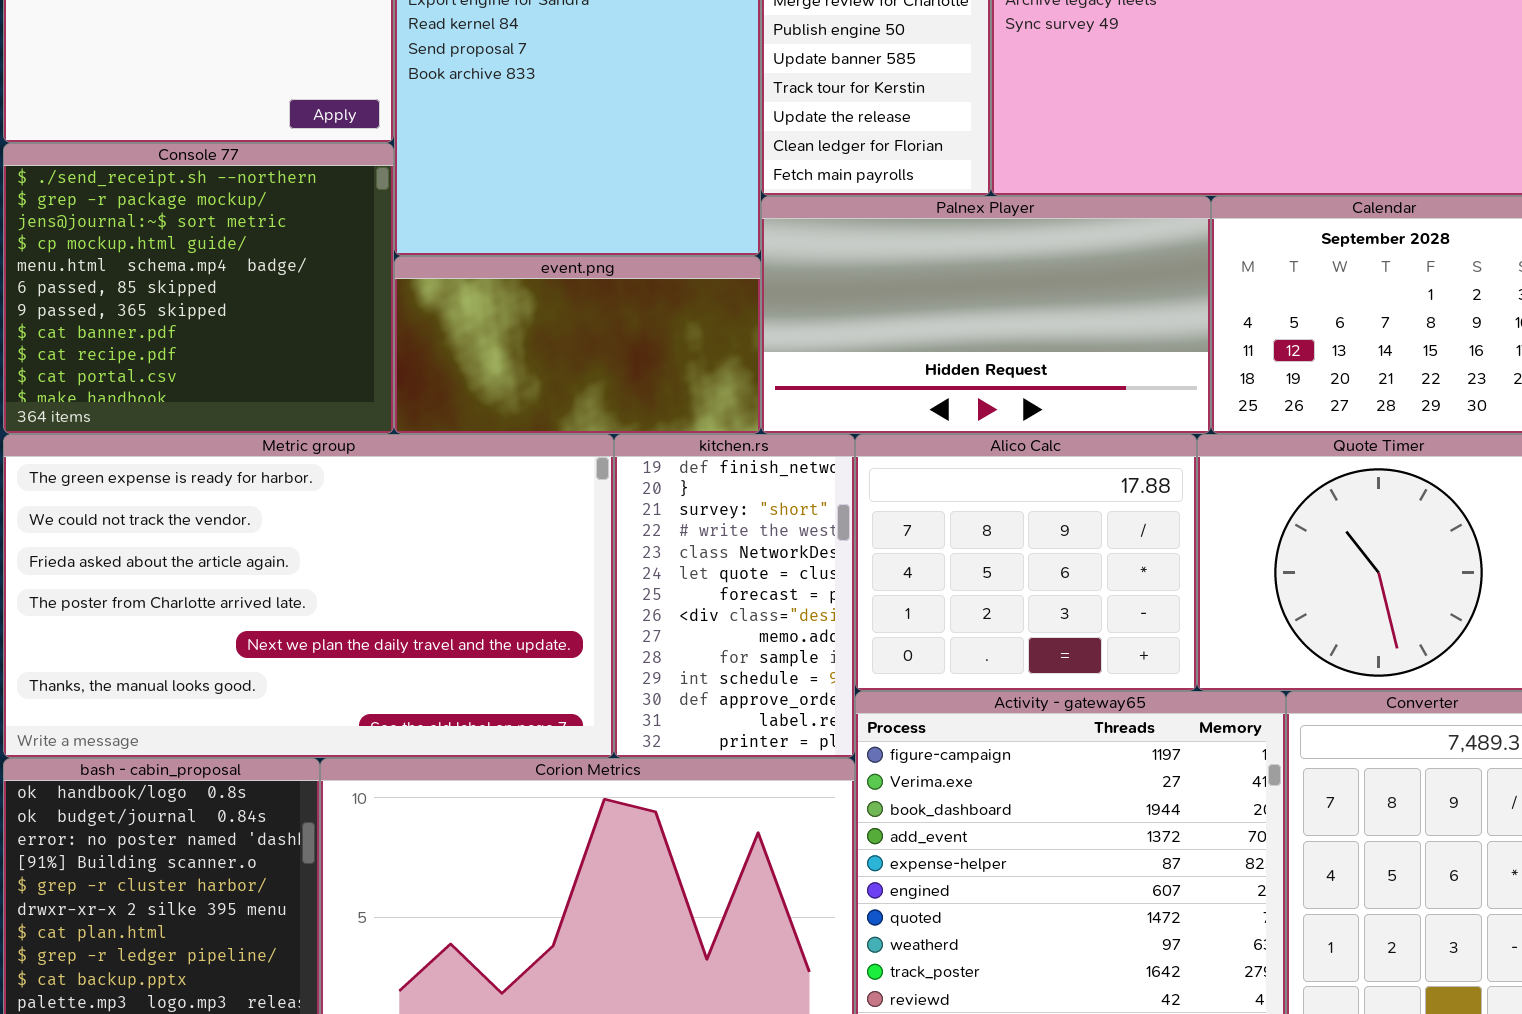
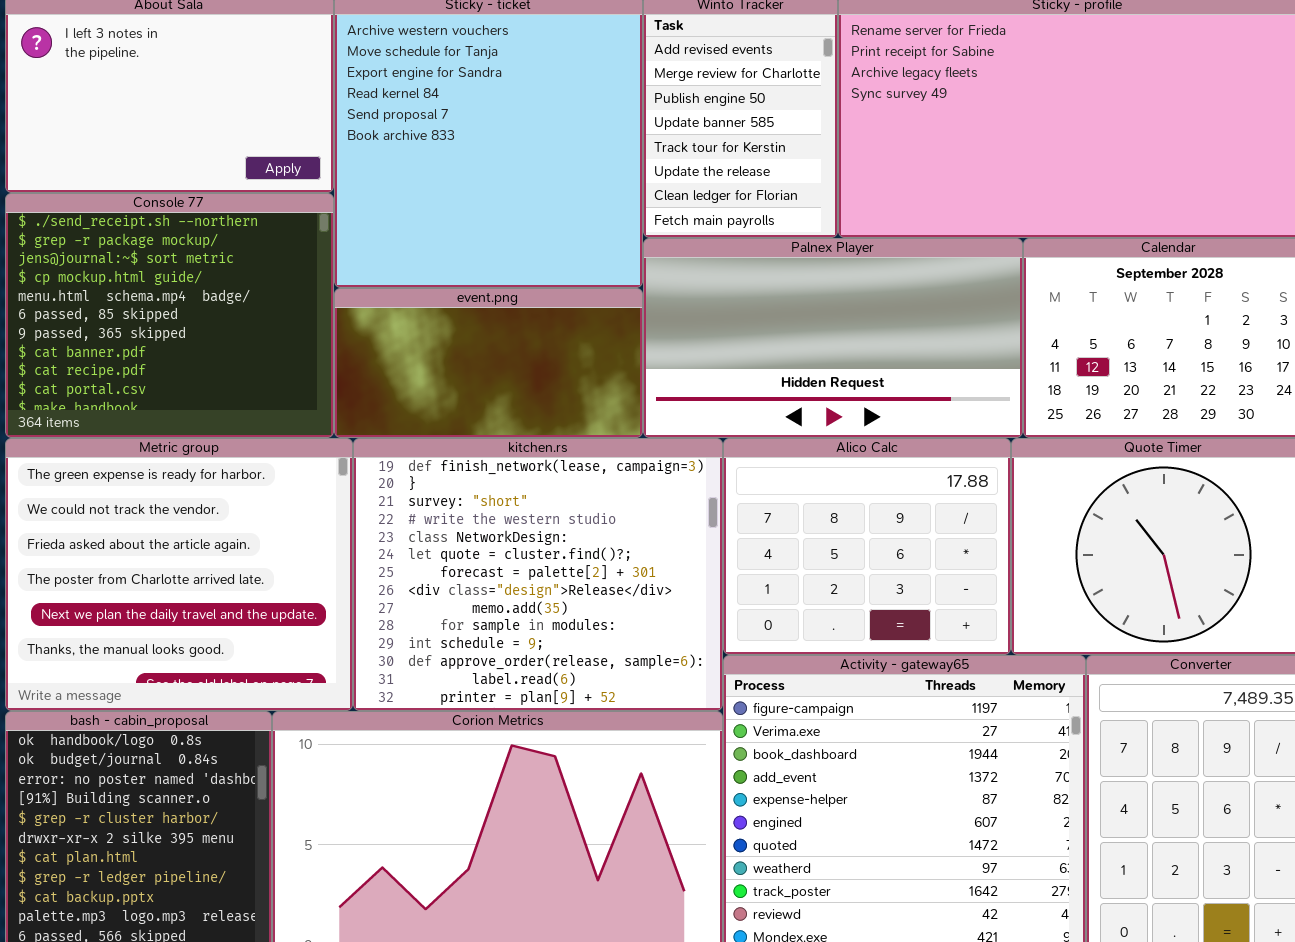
Metric group: [3,434,614,758] -> [5,438,353,711], resized
kitchen.rs: [614,434,855,758] -> [353,438,723,711], resized

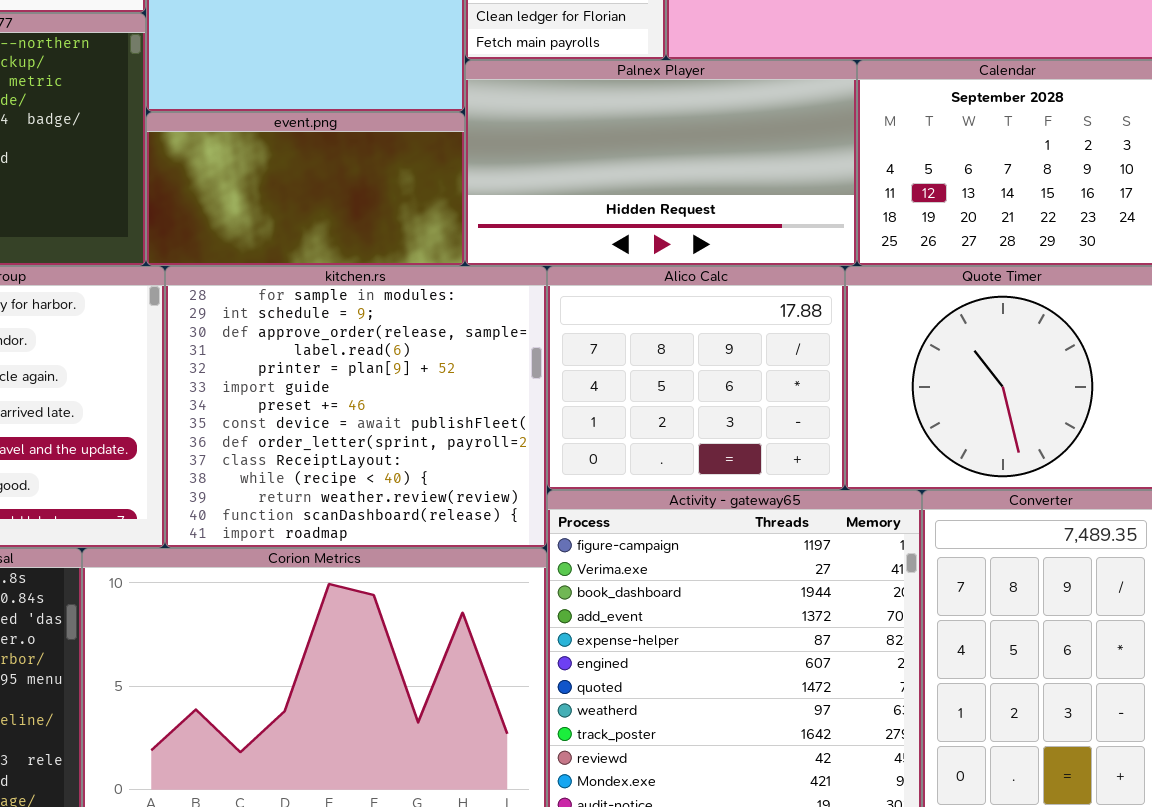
kitchen.rs: [353,438,723,711] -> [165,266,547,548], scrolled down 9 rows

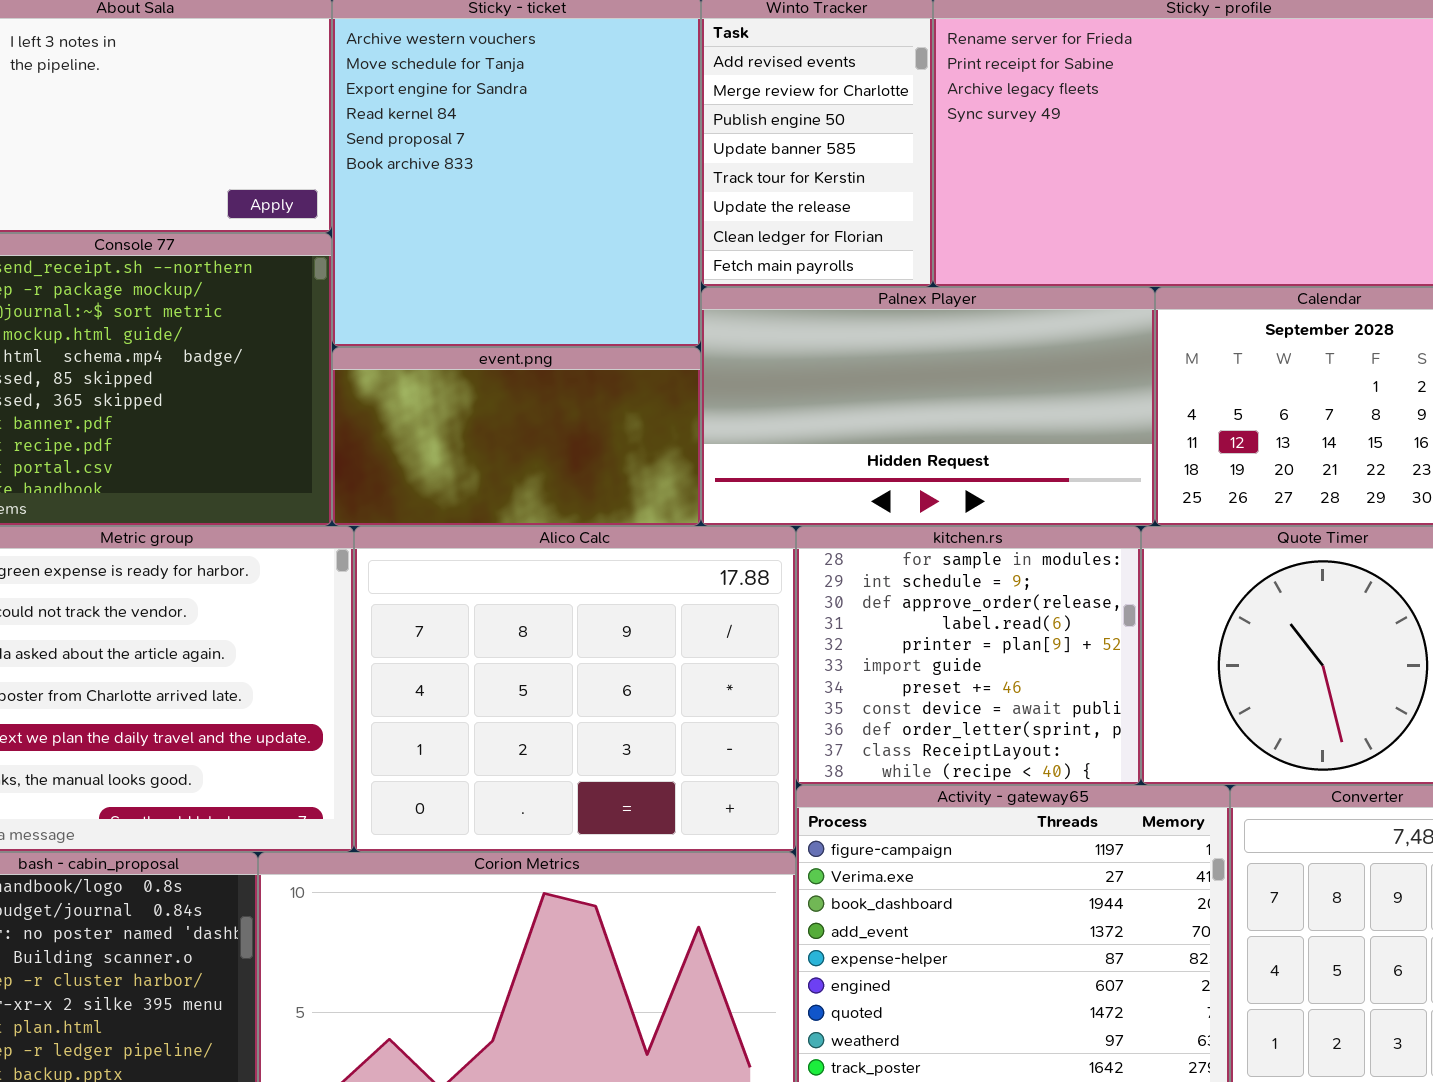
kitchen.rs: [165,266,547,548] -> [796,526,1141,785], moved, resized
Alico Calc: [547,266,845,490] -> [354,526,796,852], moved, resized

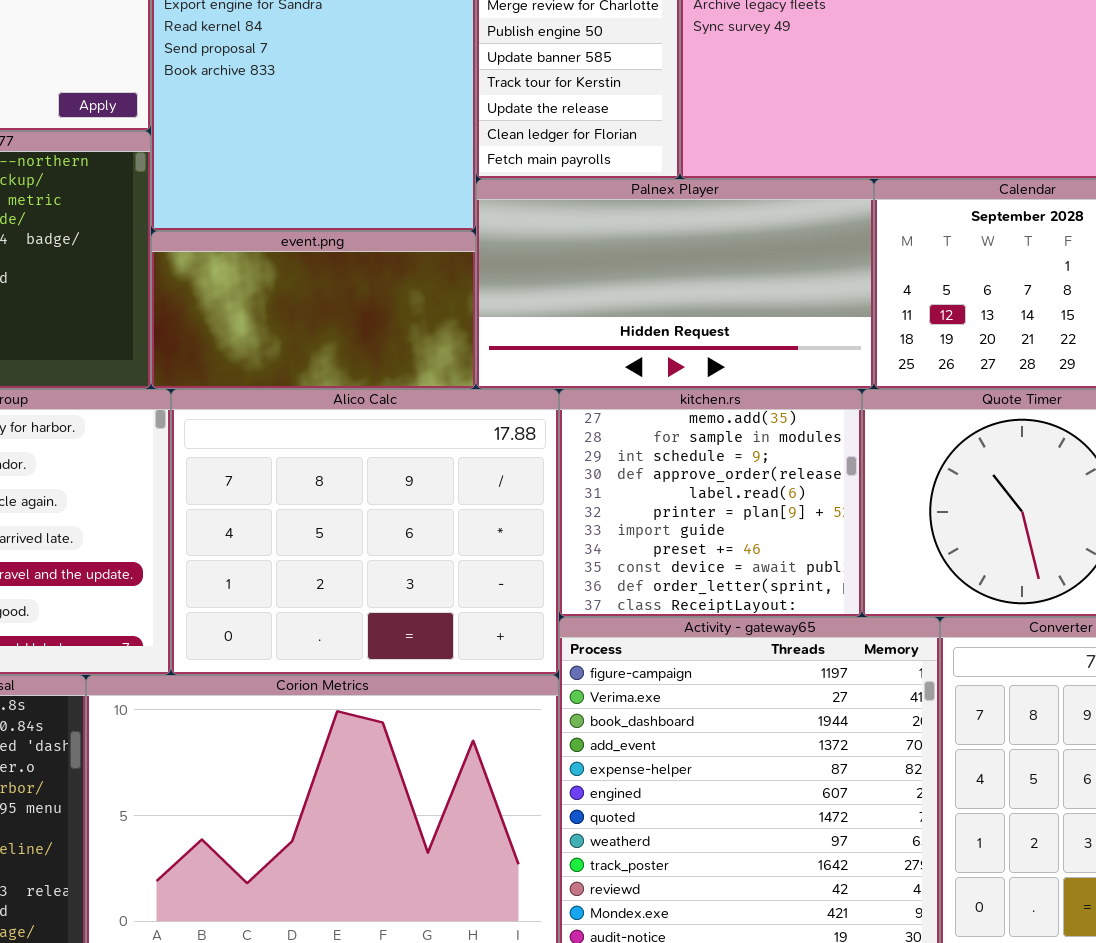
kitchen.rs: [796,526,1141,785] -> [559,389,862,617], scrolled up 1 row

